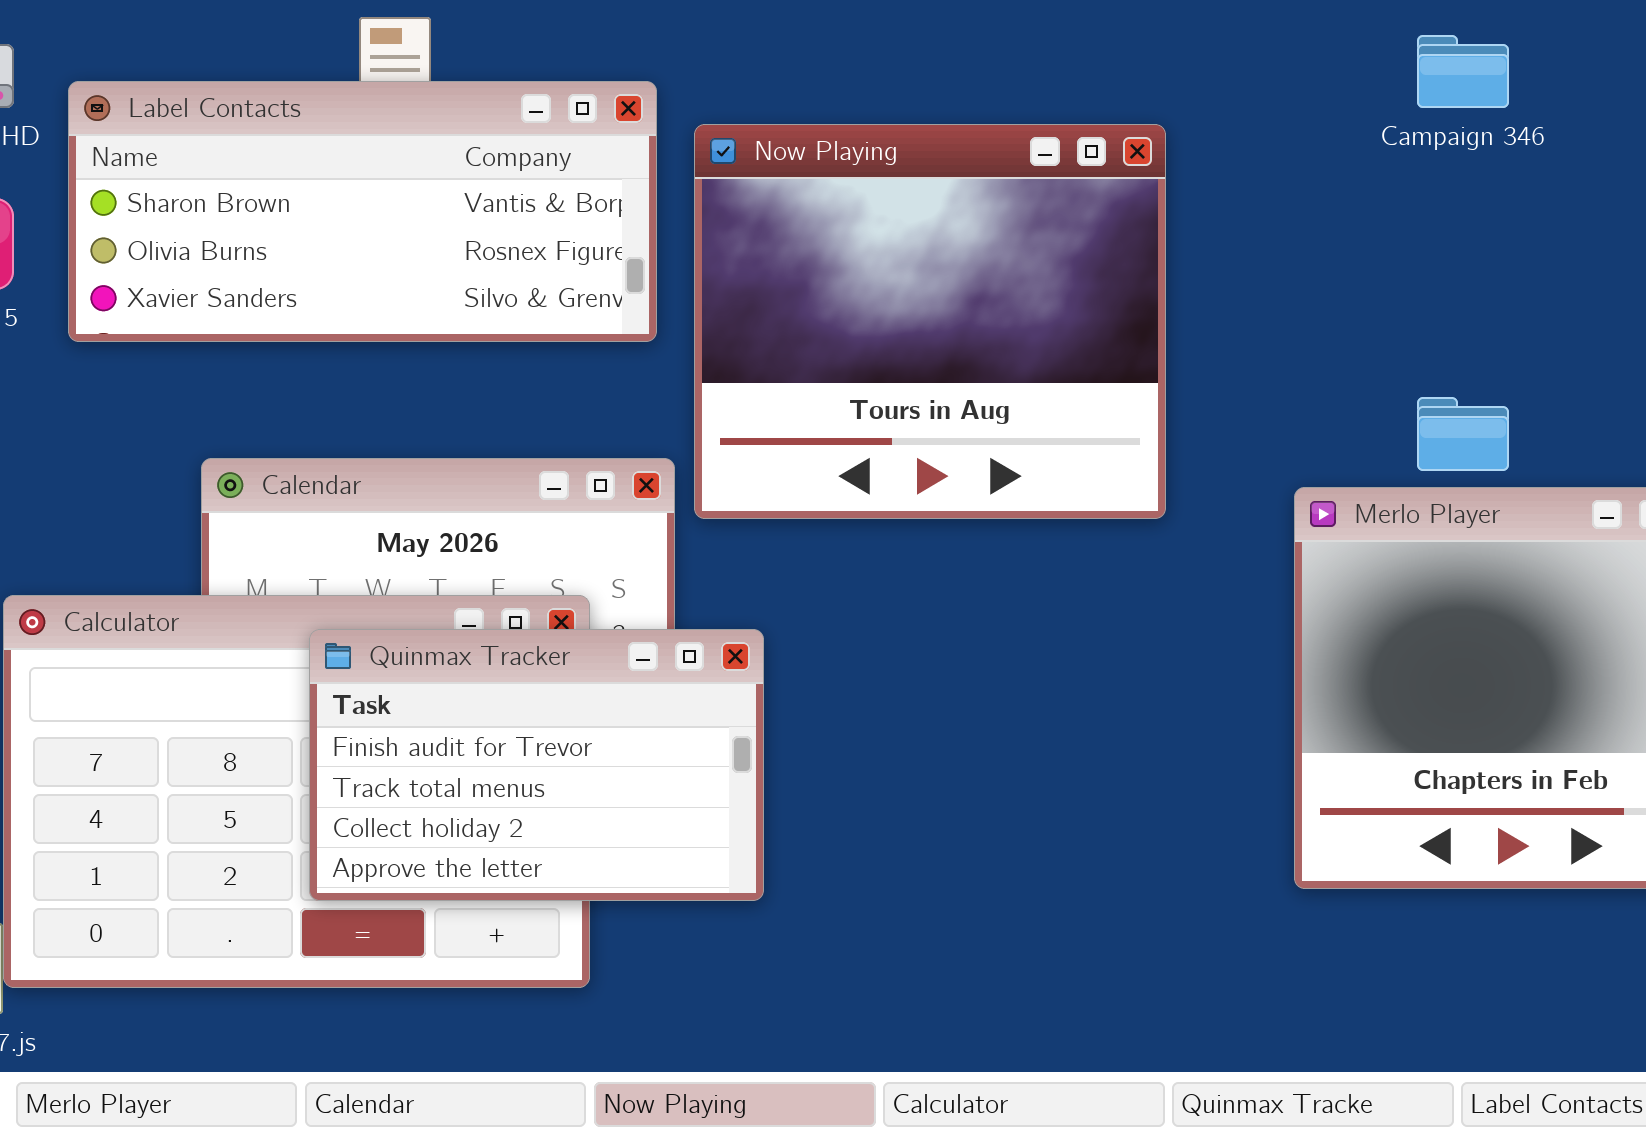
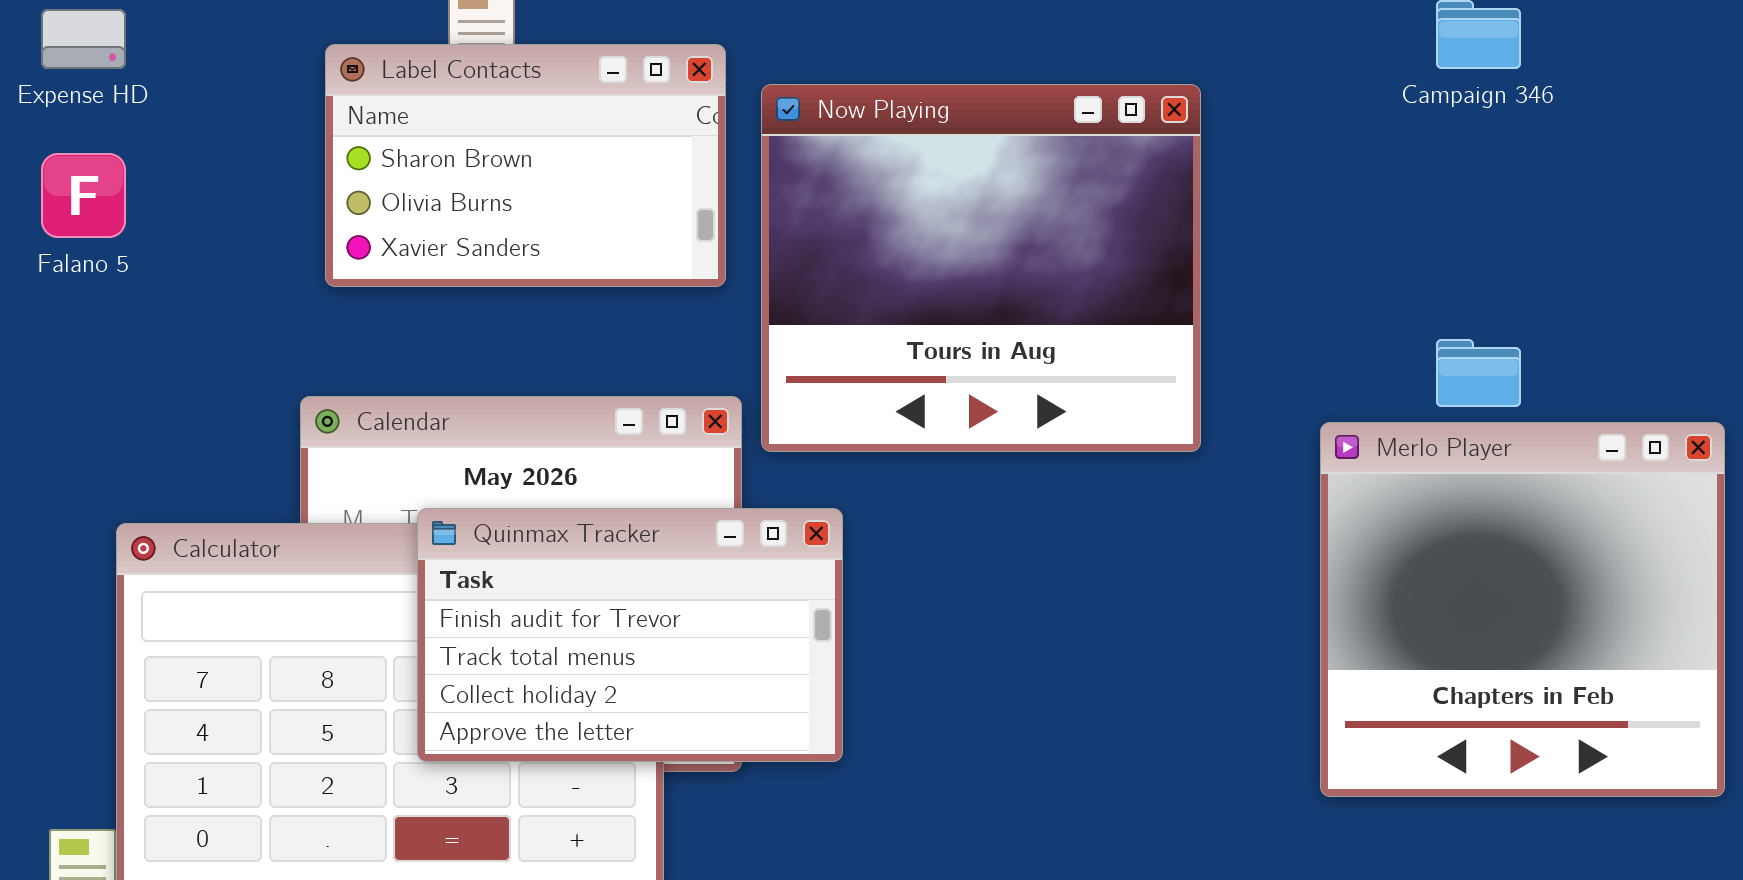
Label Contacts: [68,81,657,342] -> [325,44,726,287], resized
Quinmax Tracker: [309,629,764,901] -> [417,508,843,762], moved

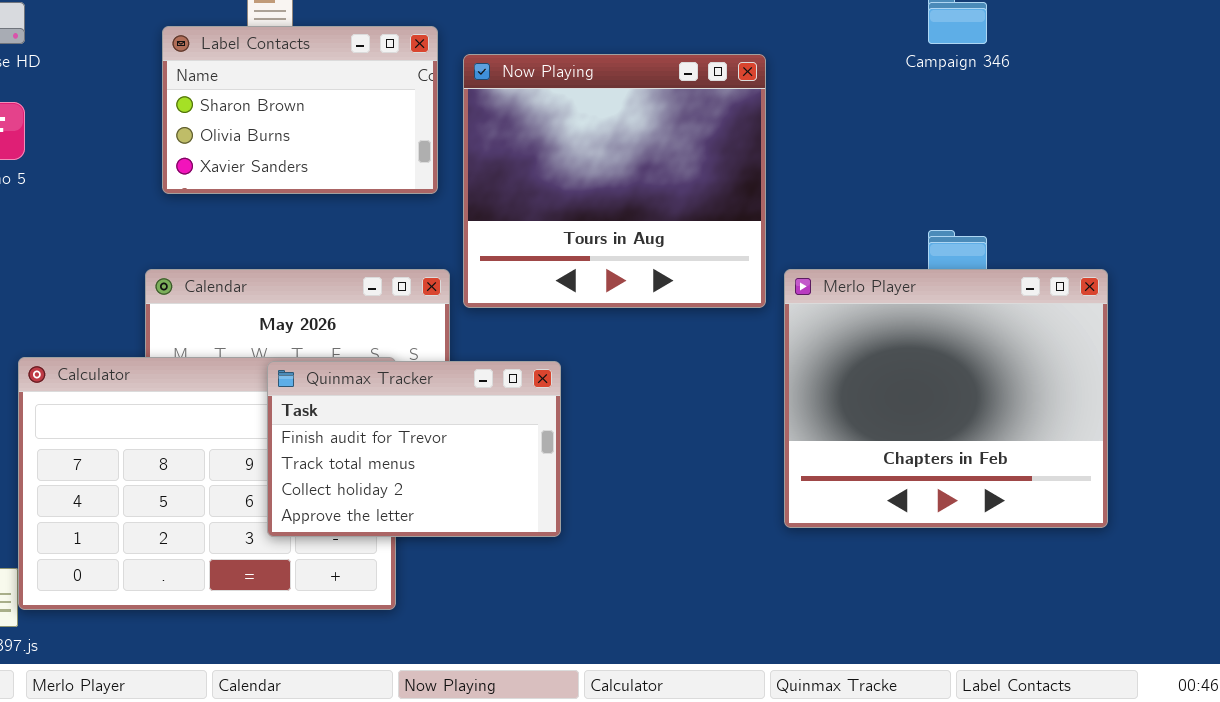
Merlo Player: [1320,422,1725,797] -> [784,269,1108,528], moved, resized
Quinmax Tracker: [417,508,843,762] -> [267,361,561,537], moved

